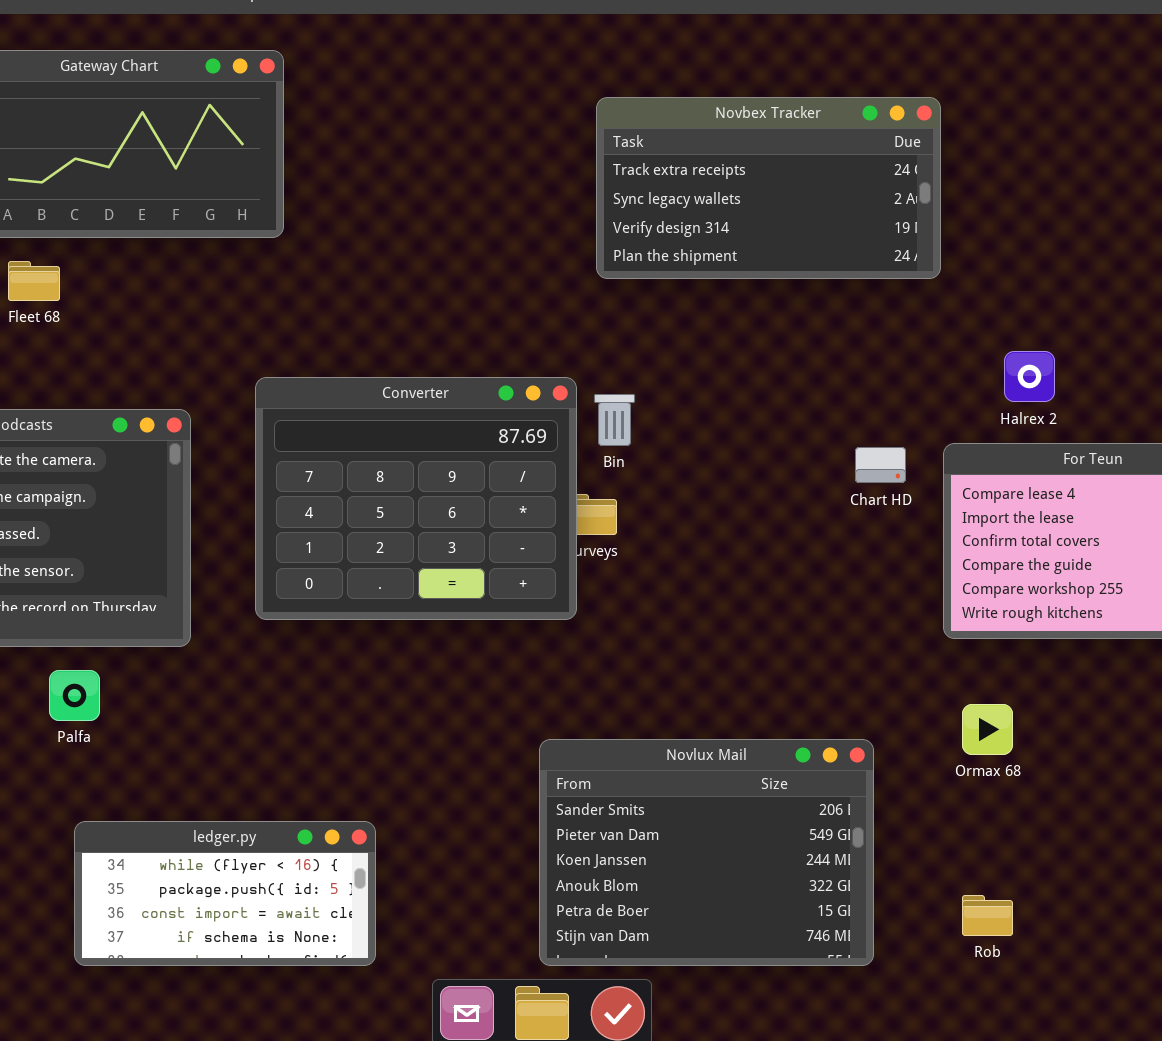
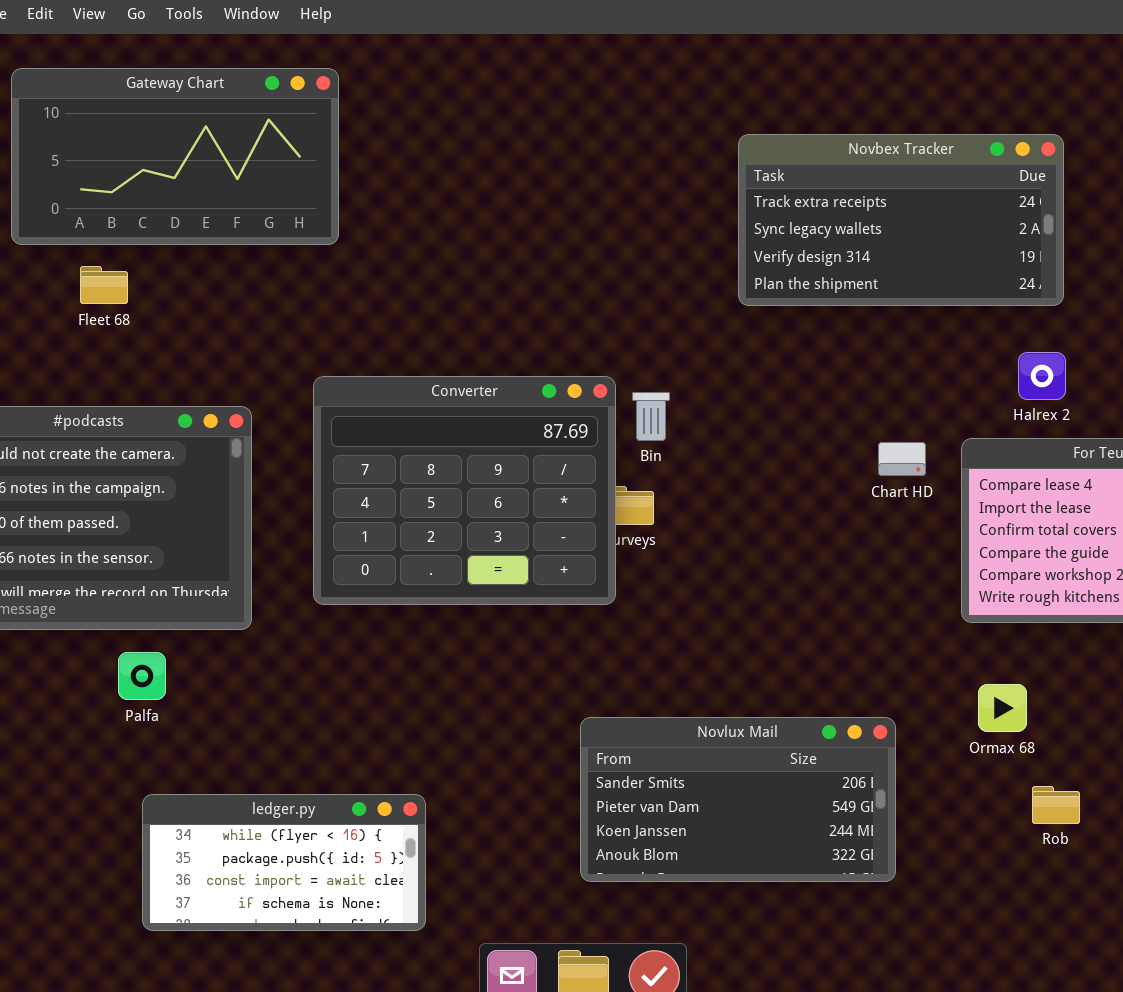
Novbex Tracker: [596,97,941,279] -> [738,134,1064,306], moved
Novlux Mail: [539,739,874,966] -> [580,717,896,882], resized
Rob: [962,895,1013,936] -> [1032,786,1080,824], moved

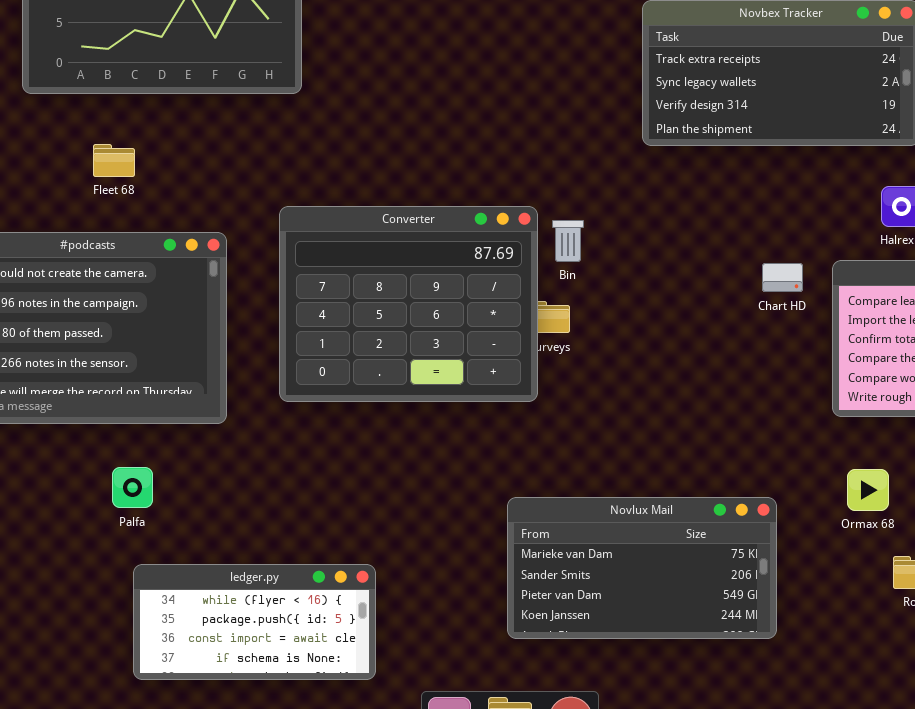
Fleet 68: [80,266,128,304] -> [93,144,135,177], moved
Palfa: [118,652,166,700] -> [112,467,153,508], moved
Novlux Mail: [580,717,896,882] -> [507,497,777,639], scrolled up 1 row

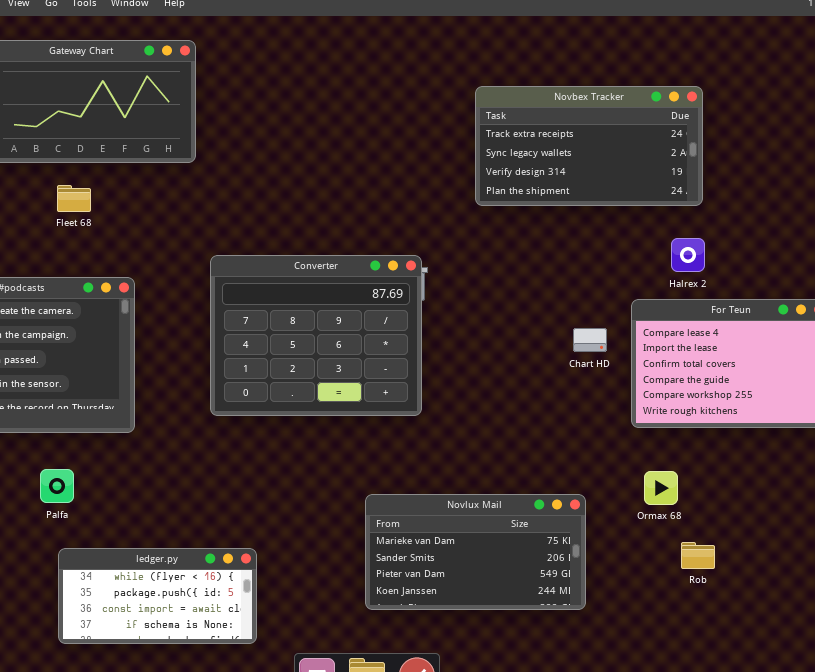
Fleet 68: [93,144,135,177] -> [57,185,91,212], moved
Converter: [279,206,538,402] -> [210,255,422,416], moved
Chart HD: [762,263,803,292] -> [573,328,607,352], moved

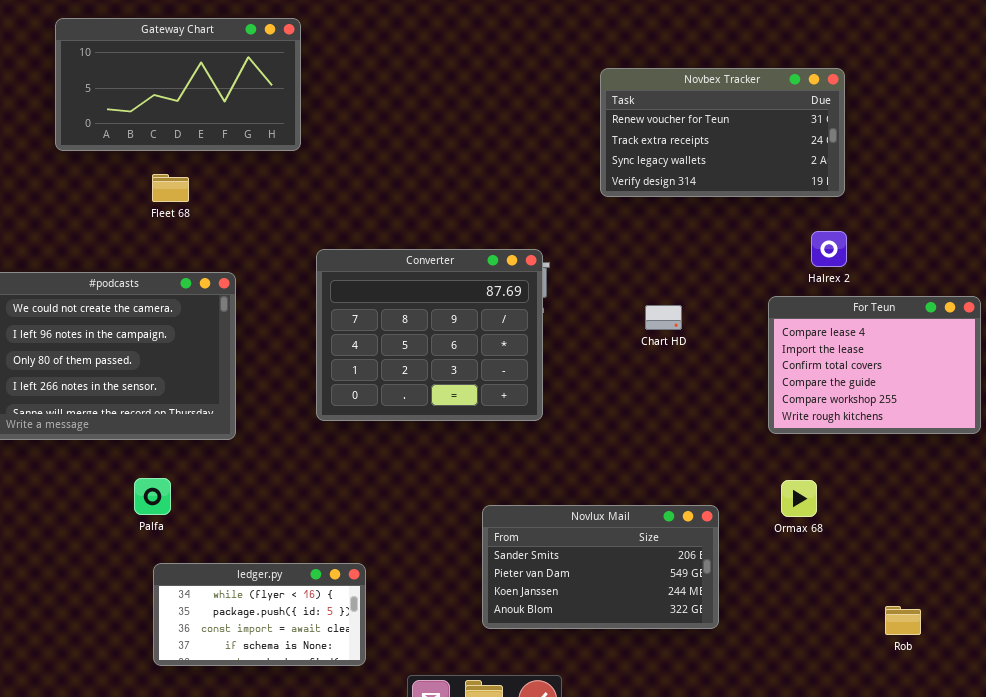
Novbex Tracker: [475,86,703,206] -> [600,68,845,197], scrolled up 1 row
Chart HD: [573,328,607,352] -> [645,305,682,330], moved
Novlux Mail: [365,494,586,610] -> [482,505,719,629], scrolled down 1 row
Rob: [681,542,715,569] -> [885,606,921,635], moved

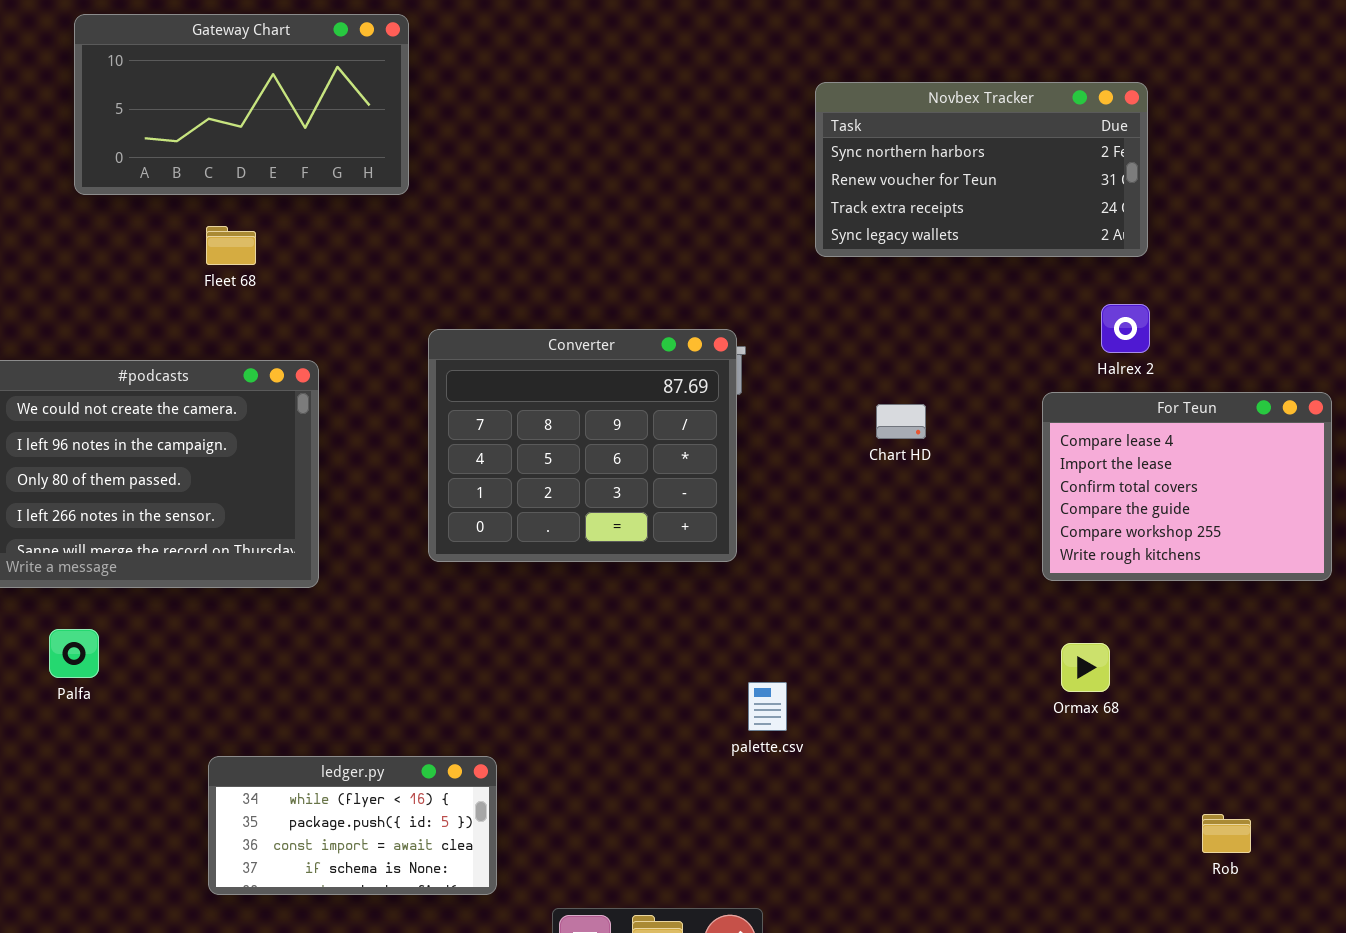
Novbex Tracker: [600,68,845,197] -> [815,82,1148,257], scrolled up 1 row
Palfa: [134,478,171,515] -> [49,629,99,678], moved
Novlux Mail: [482,505,719,629] -> none, closed

